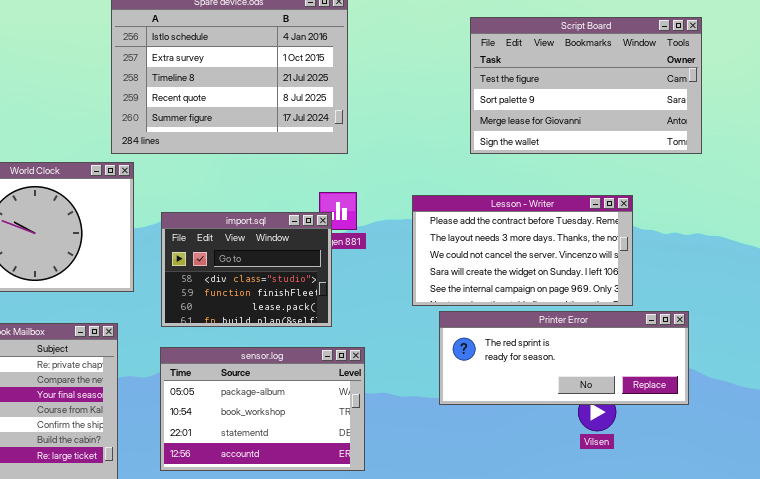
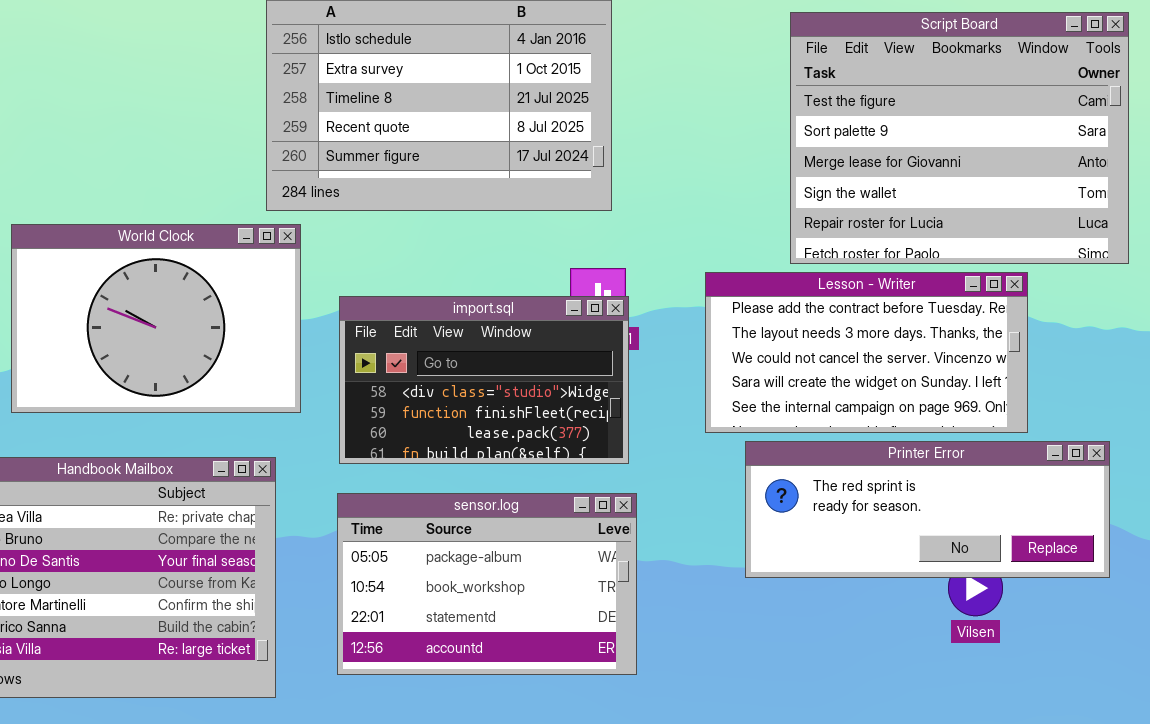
Script Board: [470,17,702,154] -> [790,12,1129,264], resized
import.sql: [161,212,332,327] -> [339,296,629,464], resized

